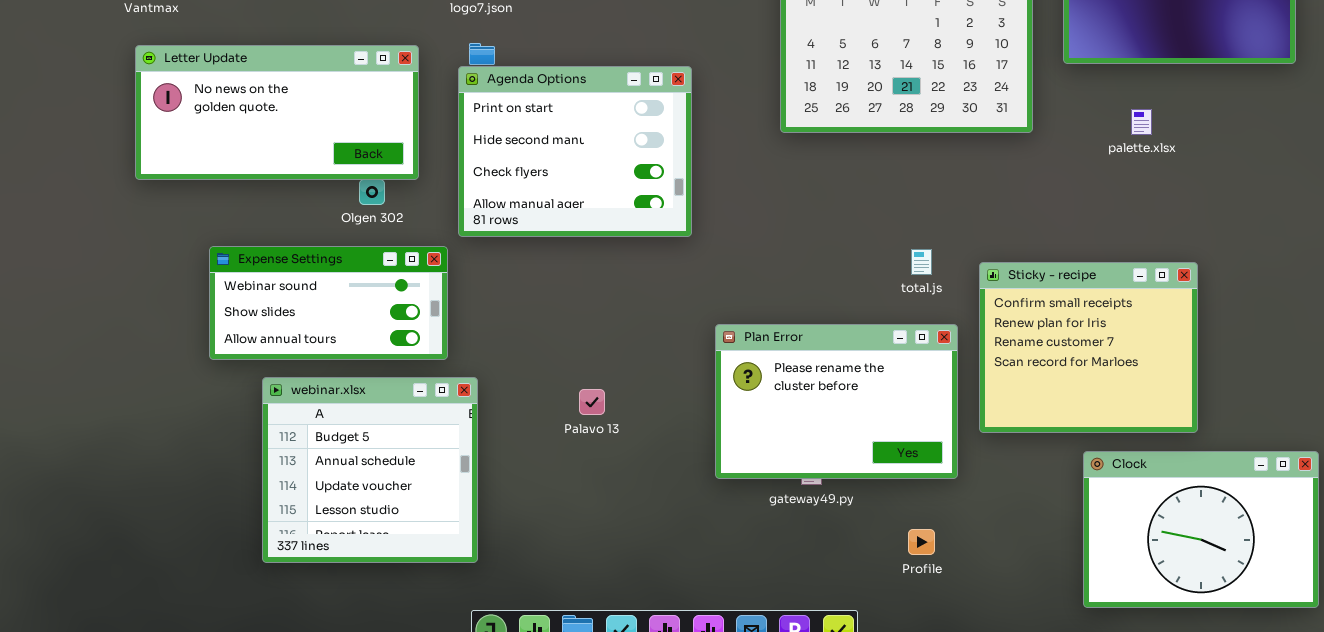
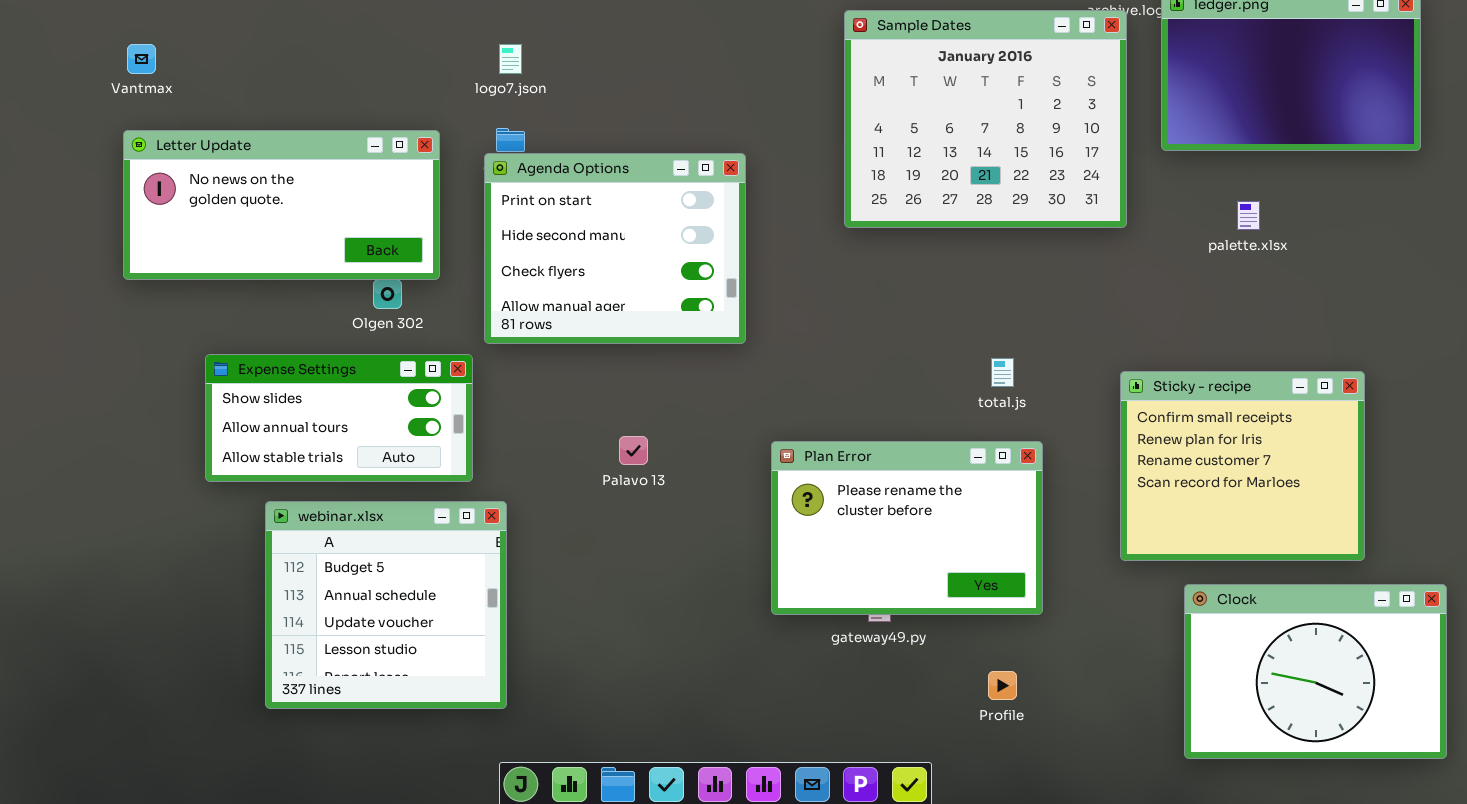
Expense Settings: [209,246,448,360] -> [205,354,473,482], scrolled down 1 row
Sticky - recipe: [979,262,1198,433] -> [1120,371,1365,561], moved
Palavo 13: [579,389,605,415] -> [619,436,648,465], moved

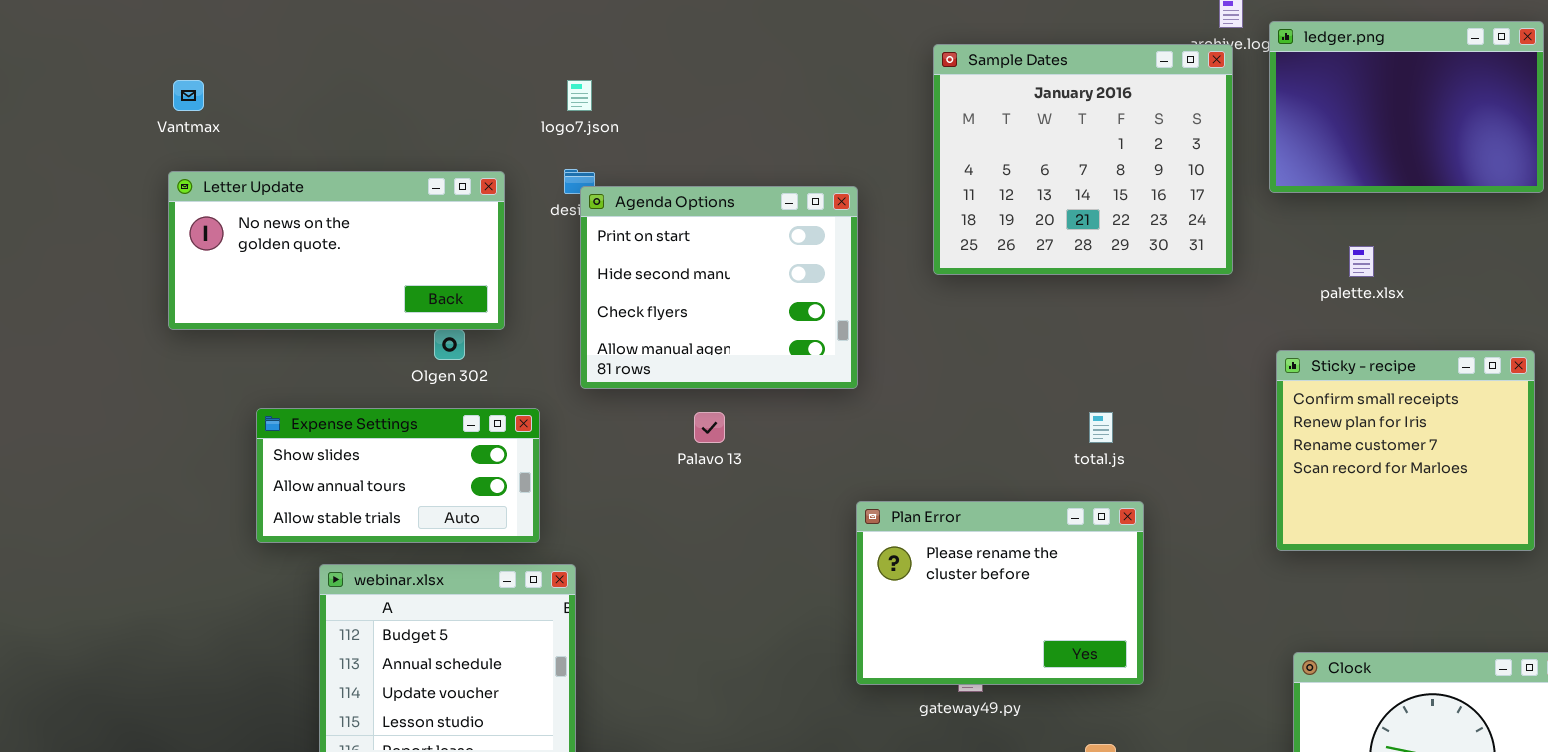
Agenda Options: [484,153,746,344] -> [580,186,858,389], moved
Sticky - recipe: [1120,371,1365,561] -> [1276,350,1535,551], moved
Palavo 13: [619,436,648,465] -> [694,412,725,443], moved

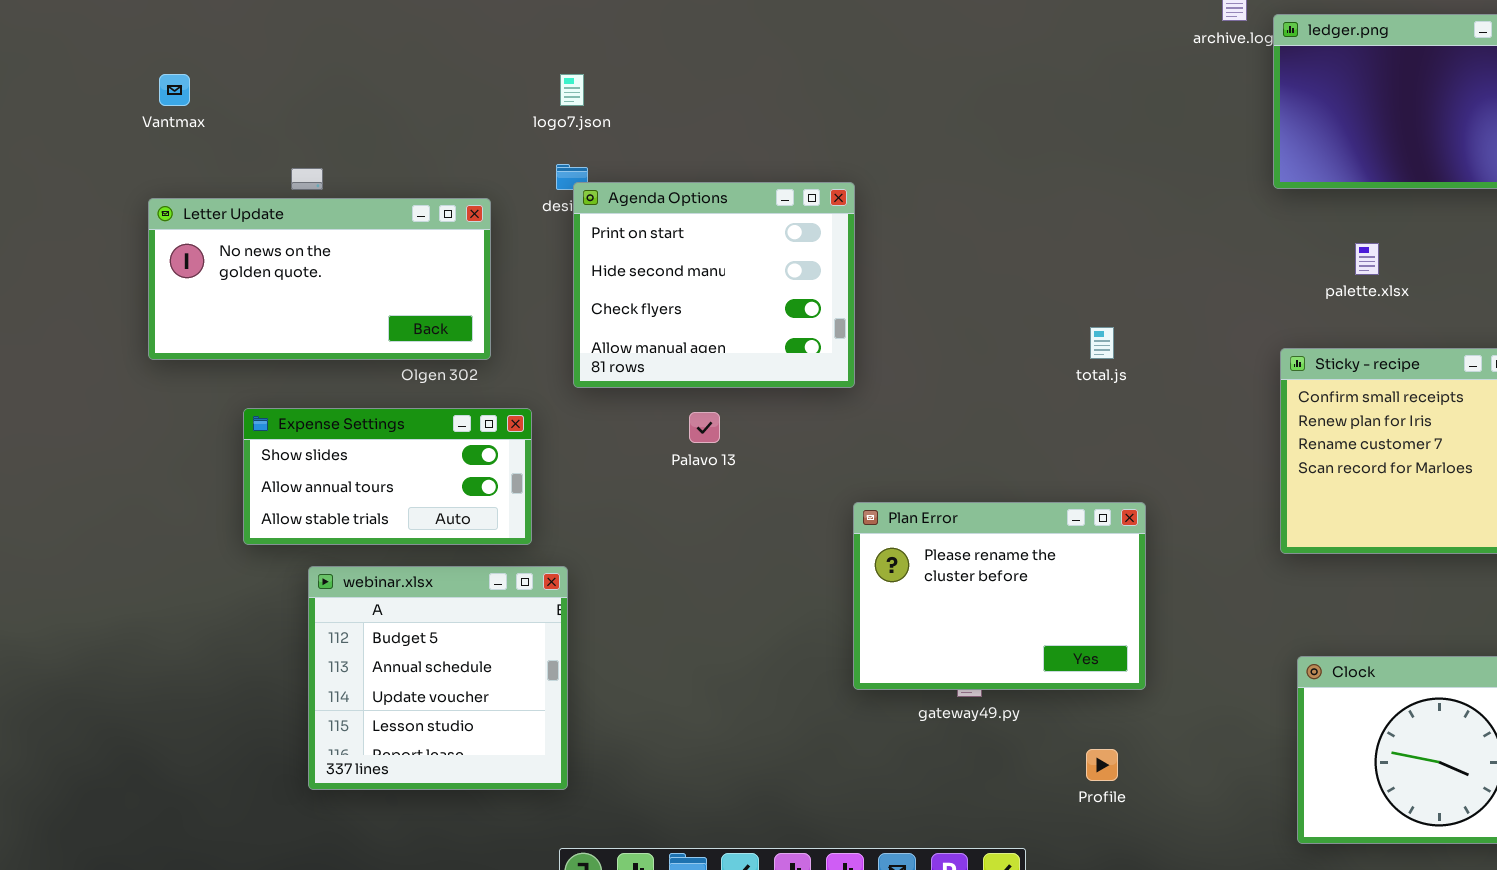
Sample Dates: [933,44,1233,275] -> none, closed
Letter Update: [168,171,505,330] -> [148,198,491,360], moved
total.js: [1089,412,1113,443] -> [1090,327,1114,359], moved

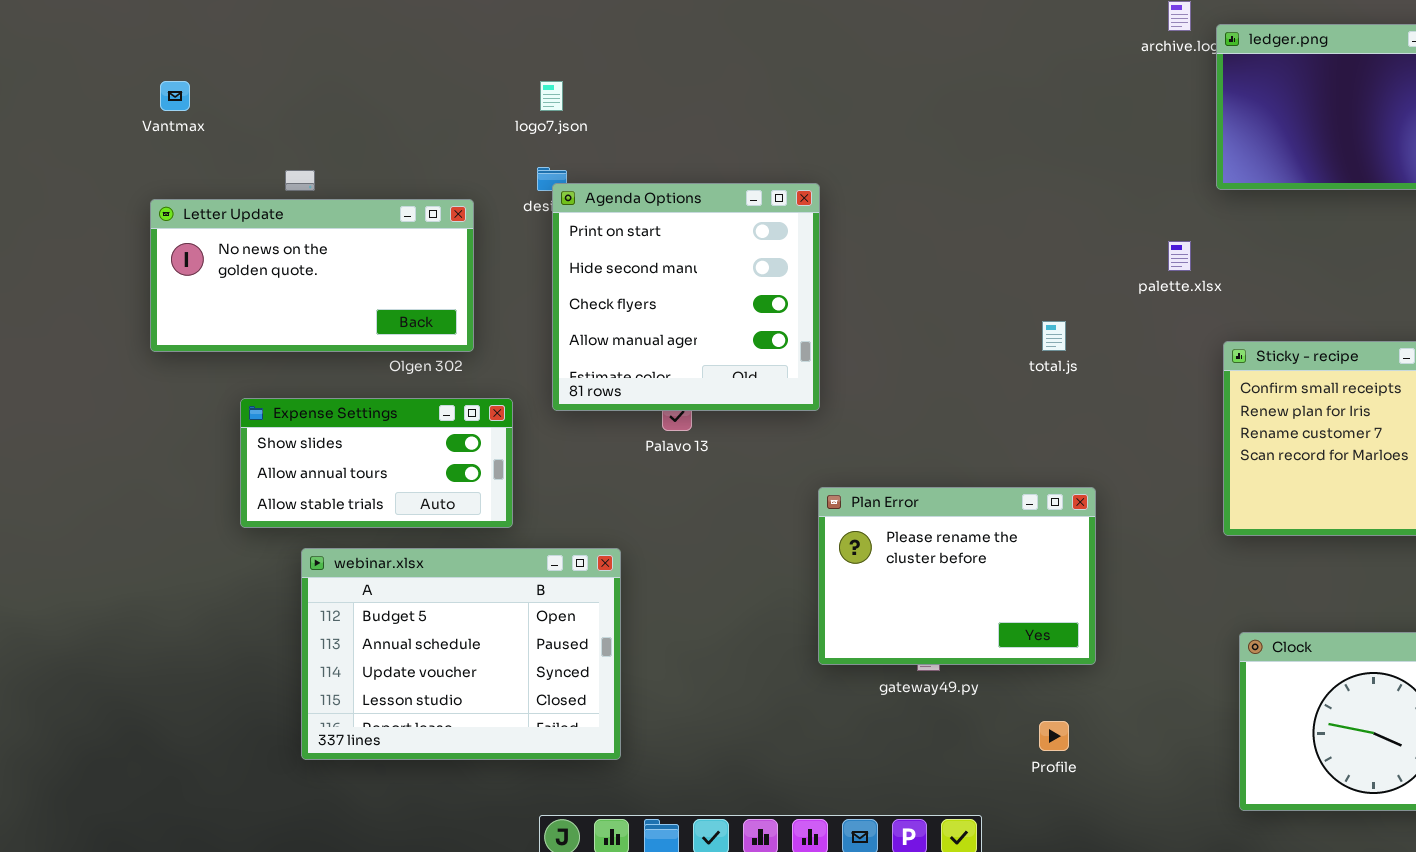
Agenda Options: [573,182,855,388] -> [552,183,820,411], resized
palette.xlsx: [1355,243,1379,275] -> [1168,241,1191,271], moved
webinar.xlsx: [308,566,568,790] -> [301,548,621,760], resized

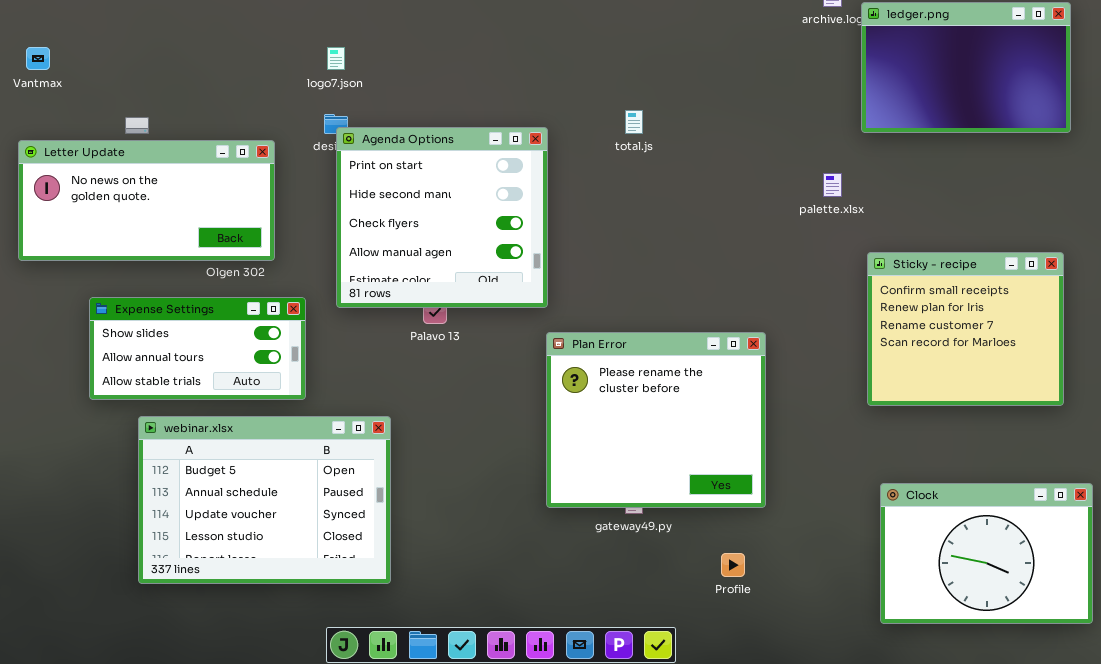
total.js: [1042,321,1066,351] -> [625,110,643,134], moved
Plan Error: [818,487,1096,665] -> [546,332,766,508], resized

